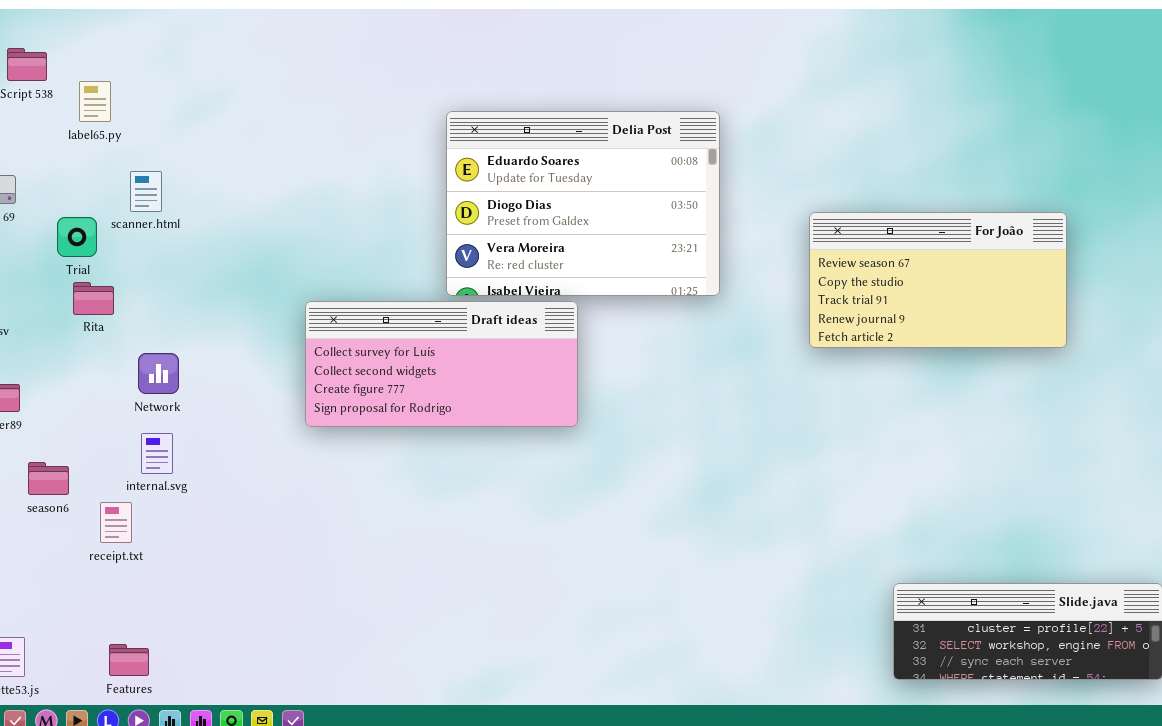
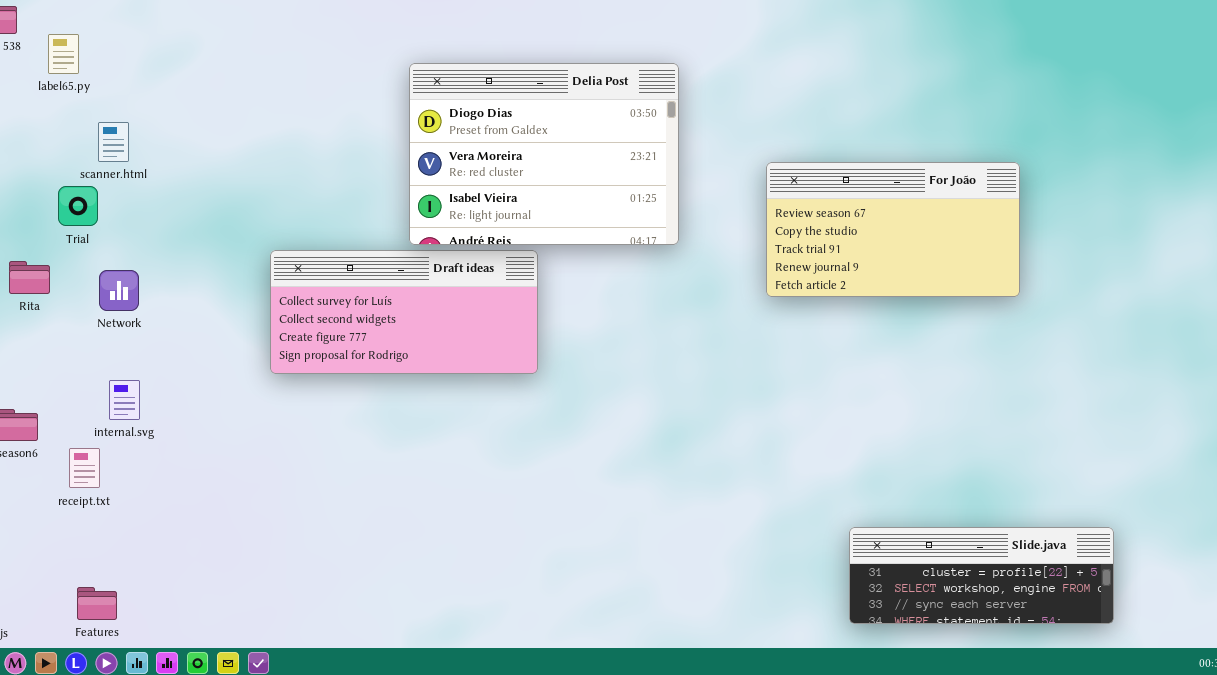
Delia Post: [446,111,720,296] -> [409,63,679,245], scrolled down 1 row
Trial: [57,217,97,257] -> [58,186,98,226], moved
Rita: [73,282,114,315] -> [9,261,50,294], moved
Network: [138,353,179,394] -> [99,270,139,311], moved

